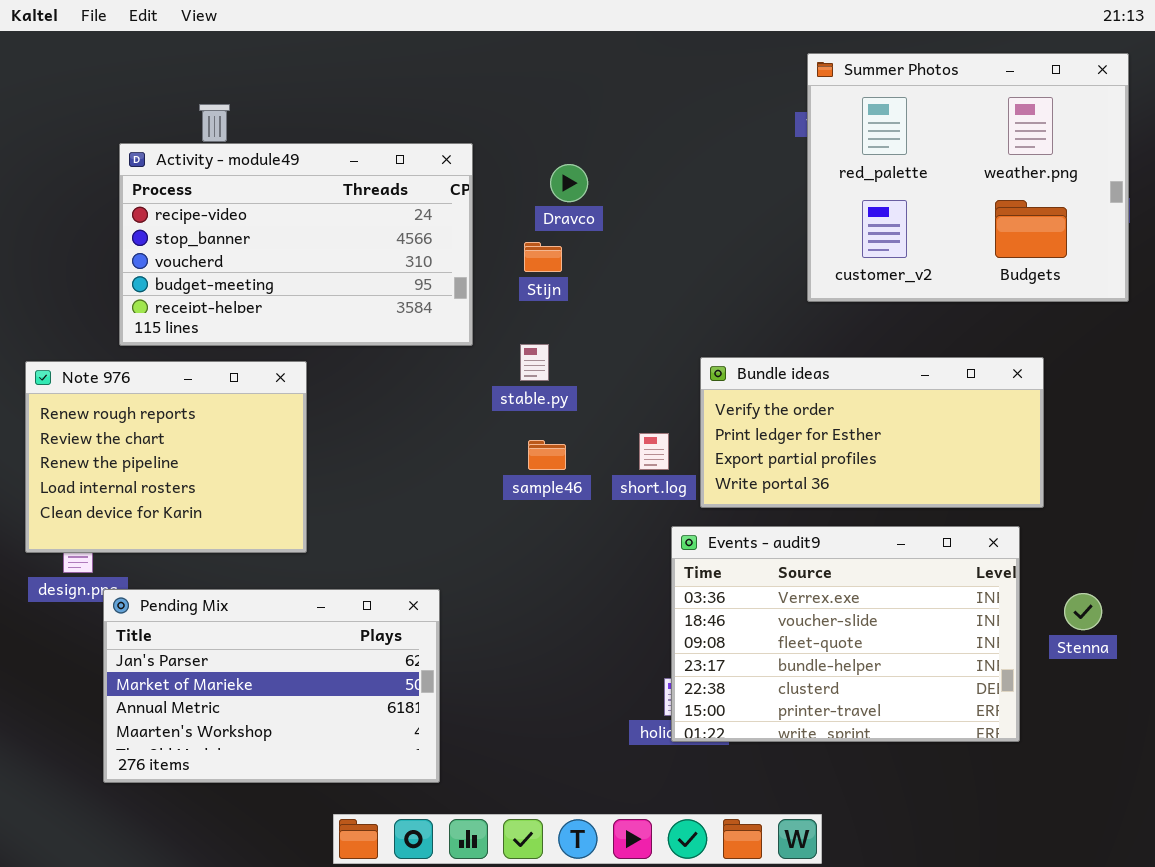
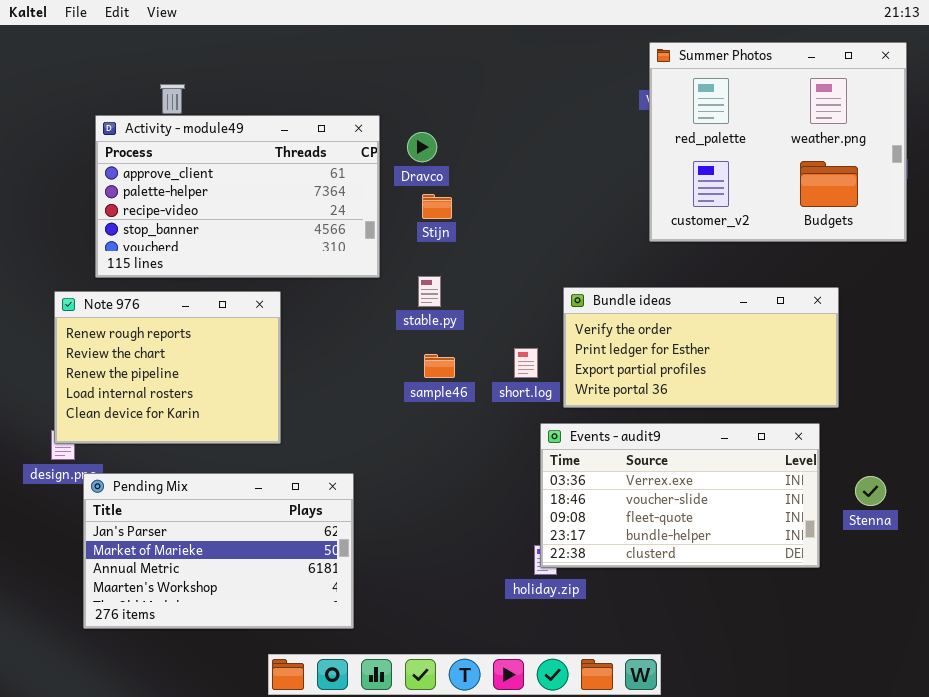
Activity - module49: [119,143,473,346] -> [95,115,380,278], scrolled up 2 rows
Dravco: [550,164,588,202] -> [407,132,437,162], moved
Note 976: [25,361,307,553] -> [54,291,281,444], moved
Events - audit9: [671,526,1020,742] -> [540,423,820,568], resized

